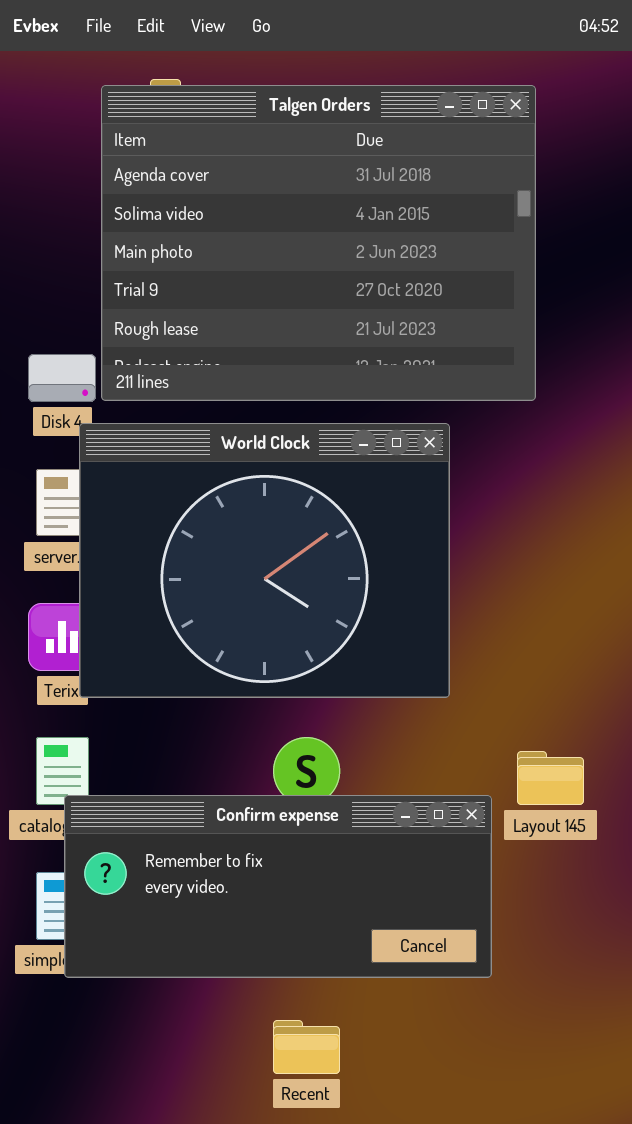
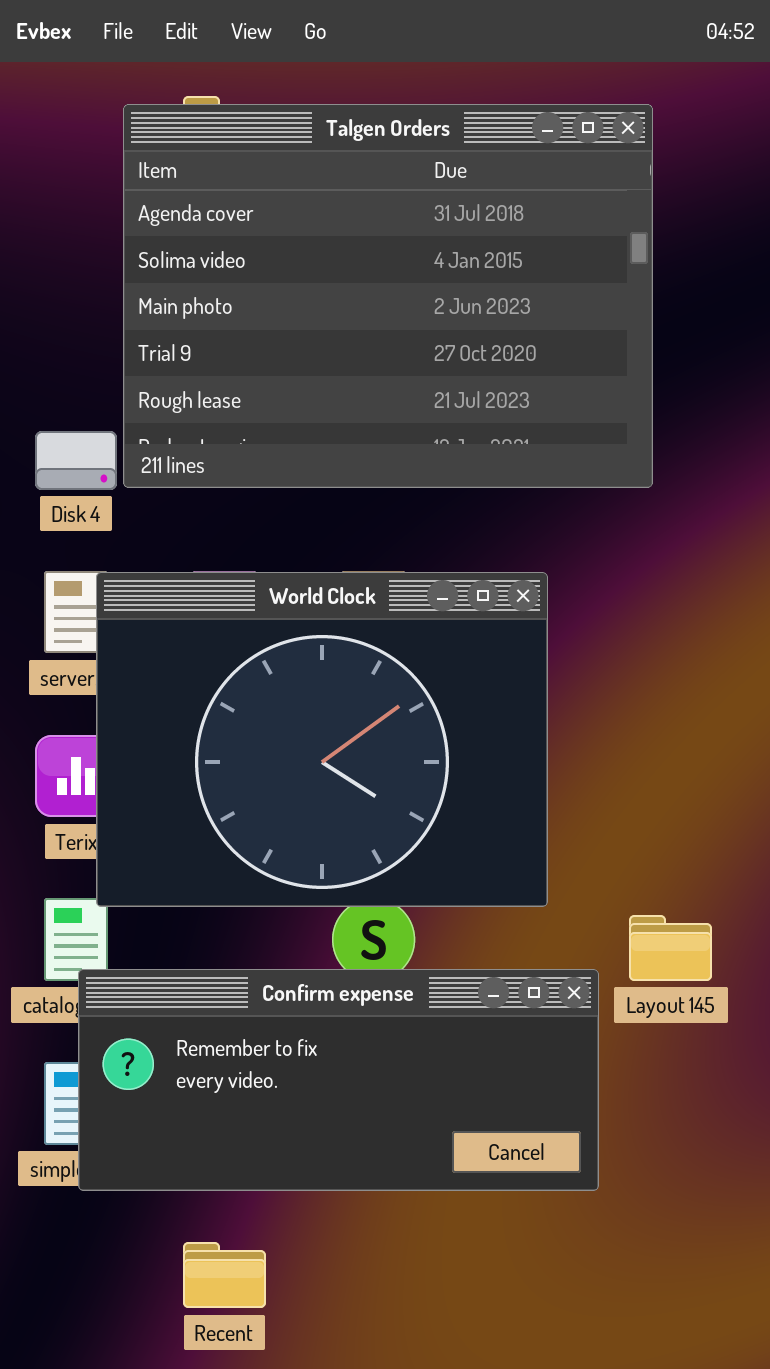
World Clock: [79,423,450,698] -> [96,572,548,907], moved
Recent: [273,1020,340,1074] -> [183,1242,266,1308], moved

